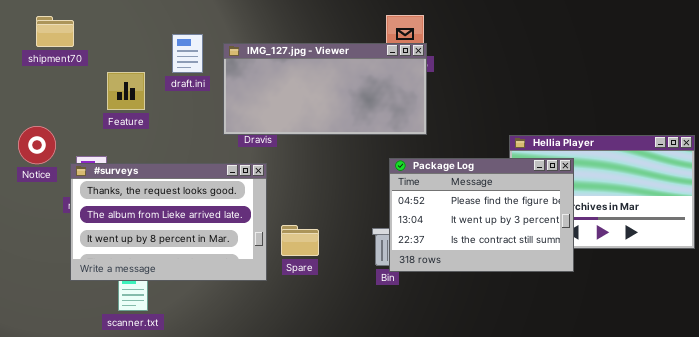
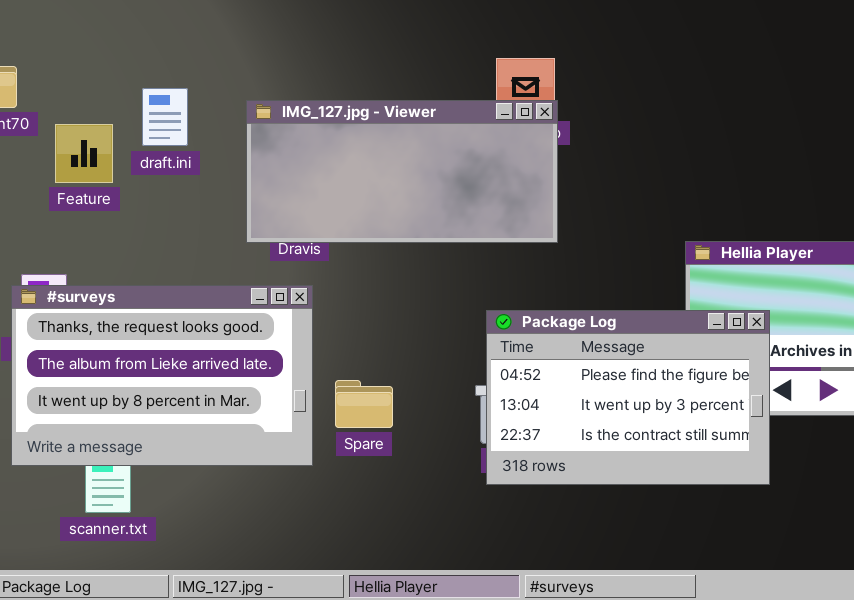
draft.ini: [172,34,203,73] -> [142,88,188,146], moved
Feature: [107,72,145,110] -> [55,124,113,183], moved
Package Log: [389,158,574,272] -> [486,310,770,485], moved

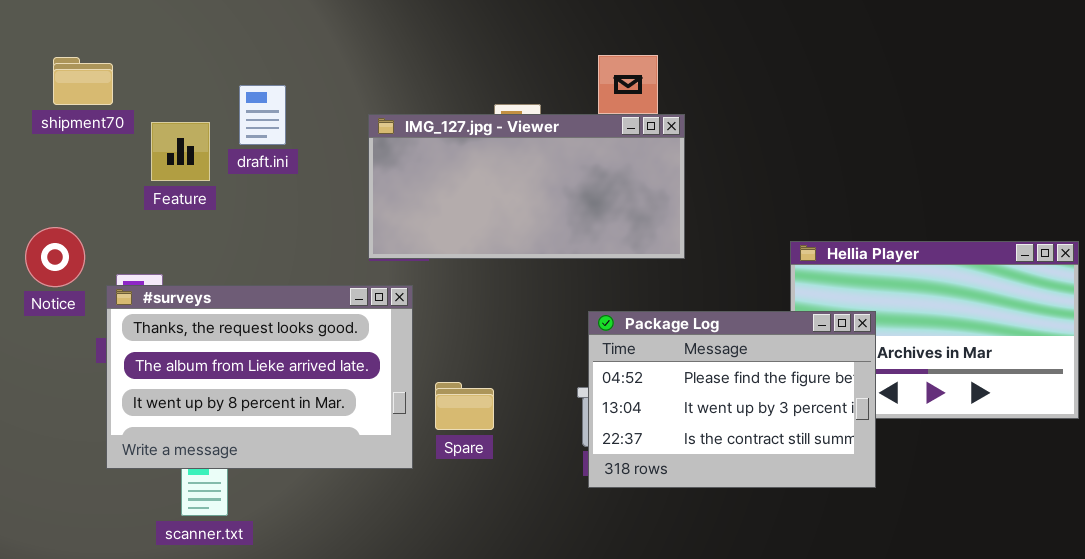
IMG_127.jpg - Viewer: [246,100,558,243] -> [368,114,685,259], moved

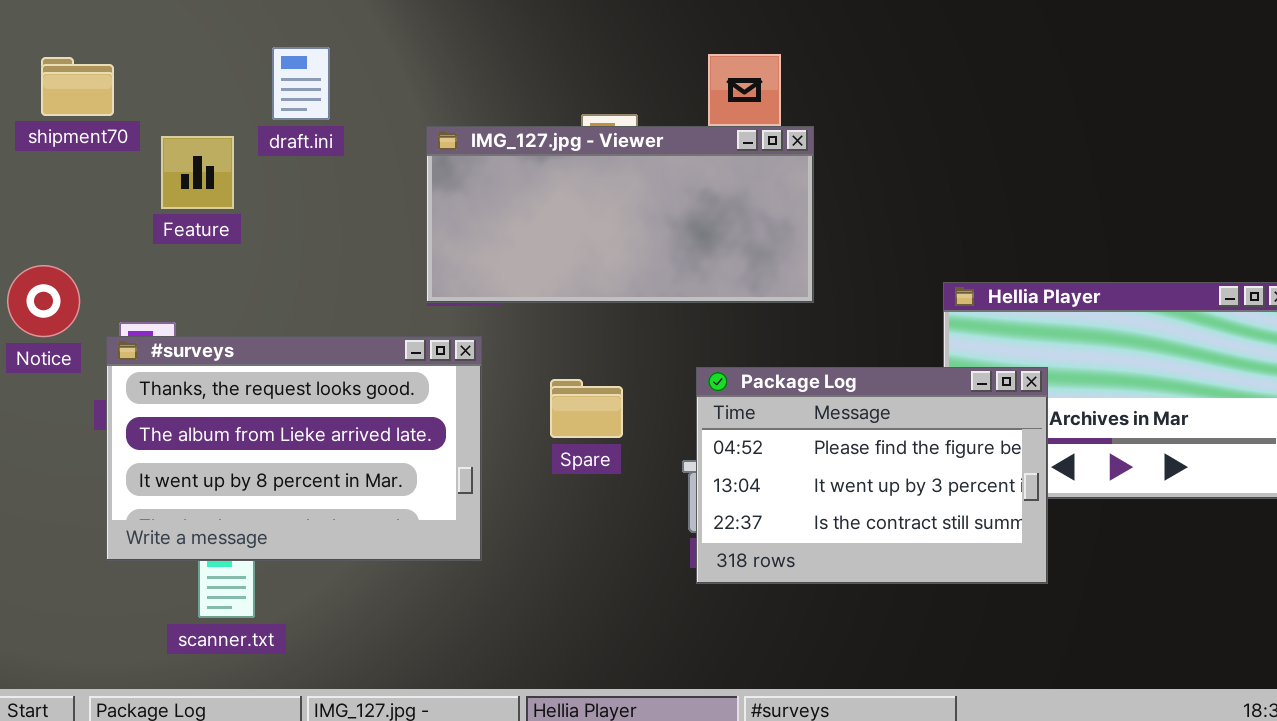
draft.ini: [239,85,286,145] -> [272,47,330,120], moved
Spare: [435,382,494,430] -> [550,379,623,438], moved

